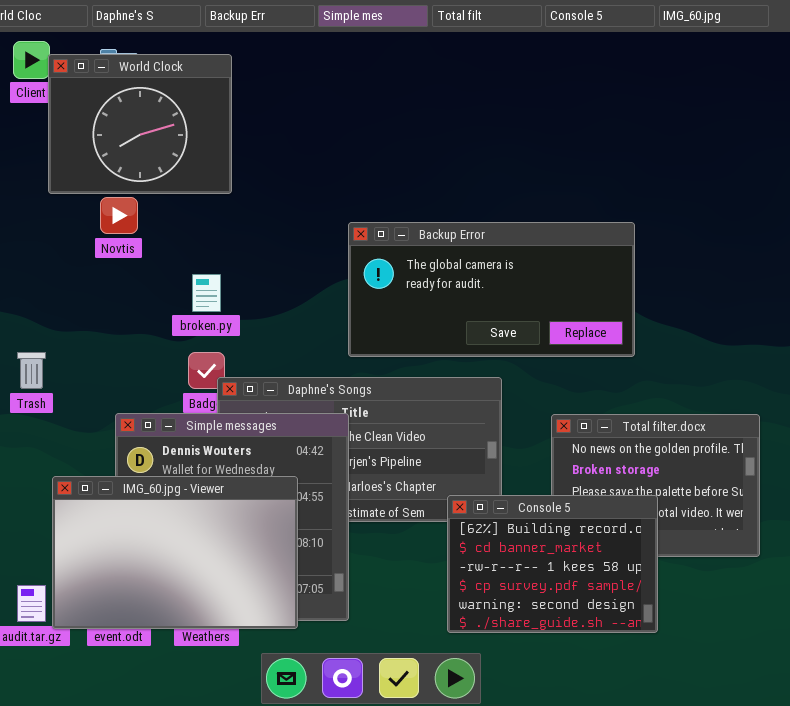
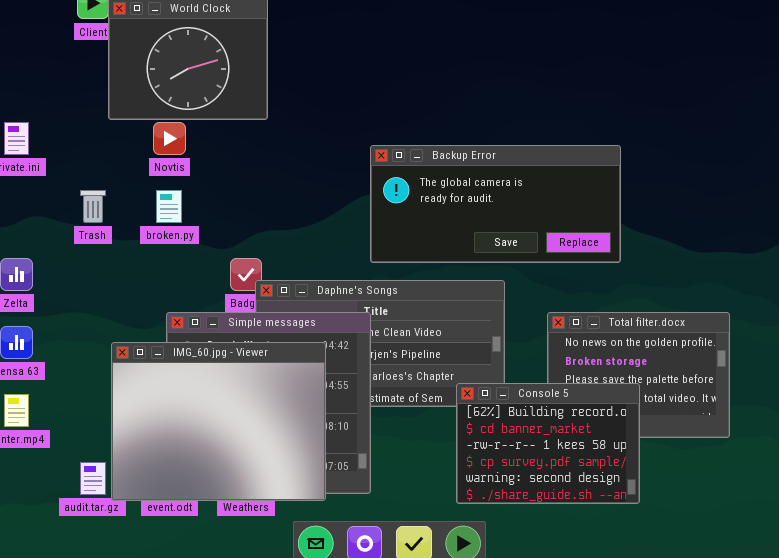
broken.py: [192,274,221,312] -> [156,190,182,223], moved
Trash: [17,352,46,389] -> [80,190,106,223], moved
IMG_60.jpg - Viewer: [52,476,298,629] -> [111,342,326,501], resized

